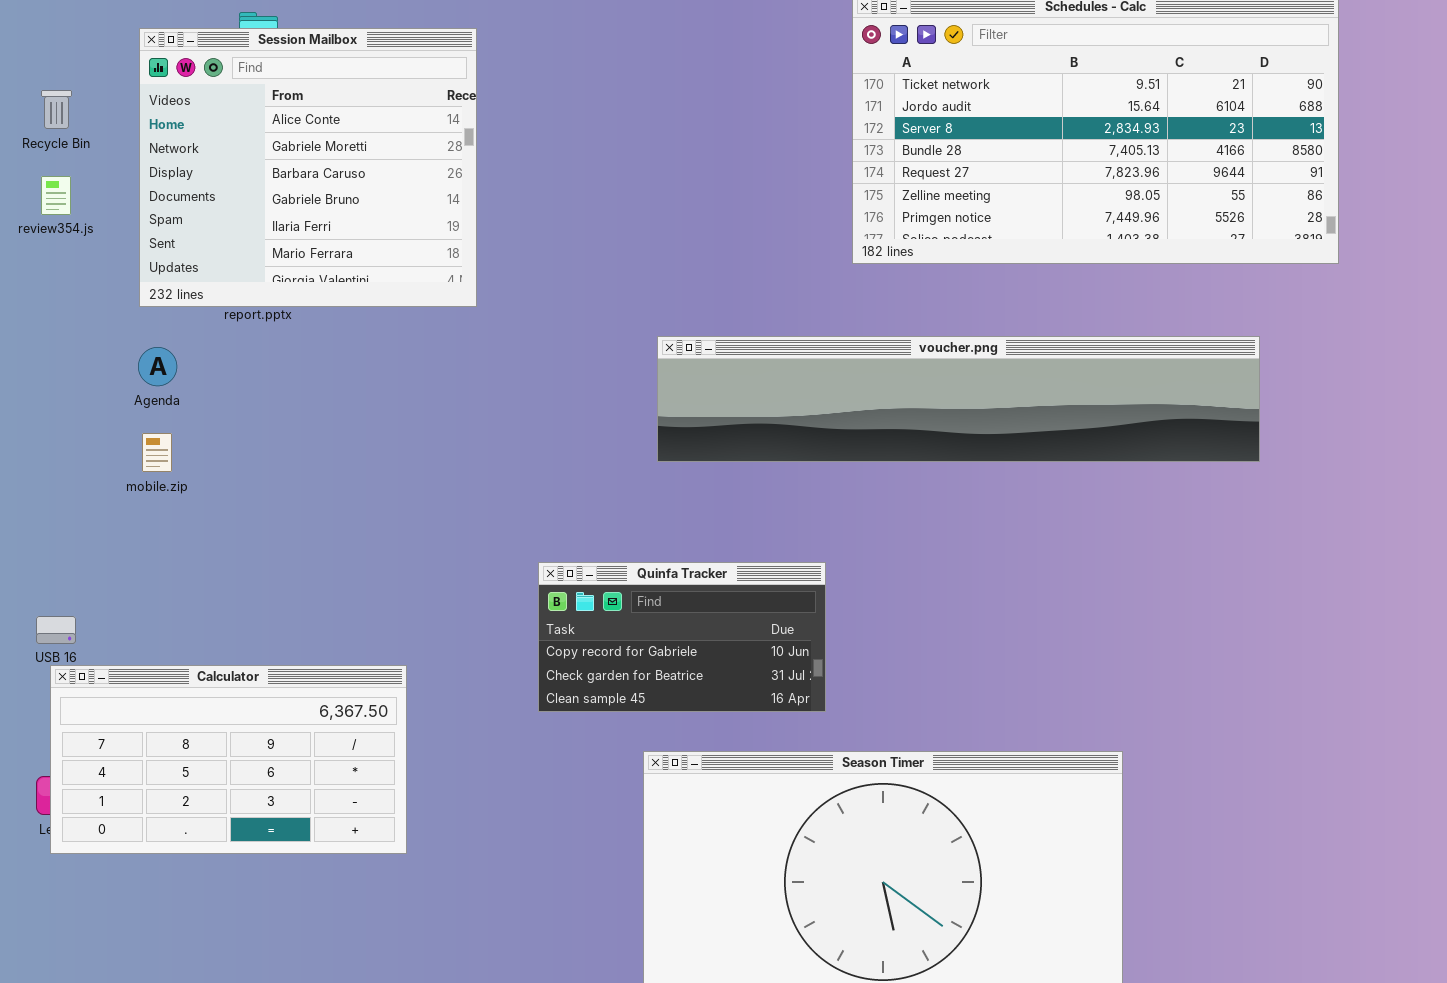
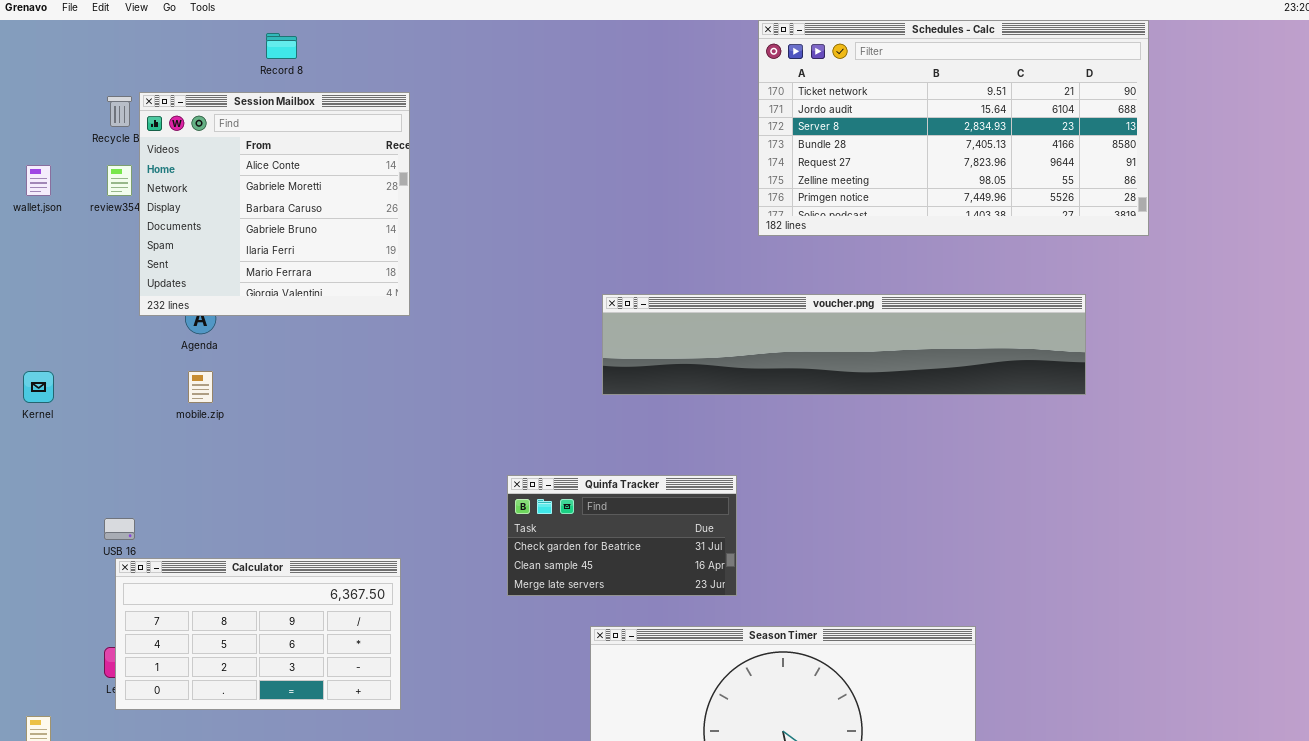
Session Mailbox: [139,28,477,307] -> [139,92,410,316], moved
Quinfa Tracker: [538,562,826,712] -> [507,475,737,596], scrolled down 1 row

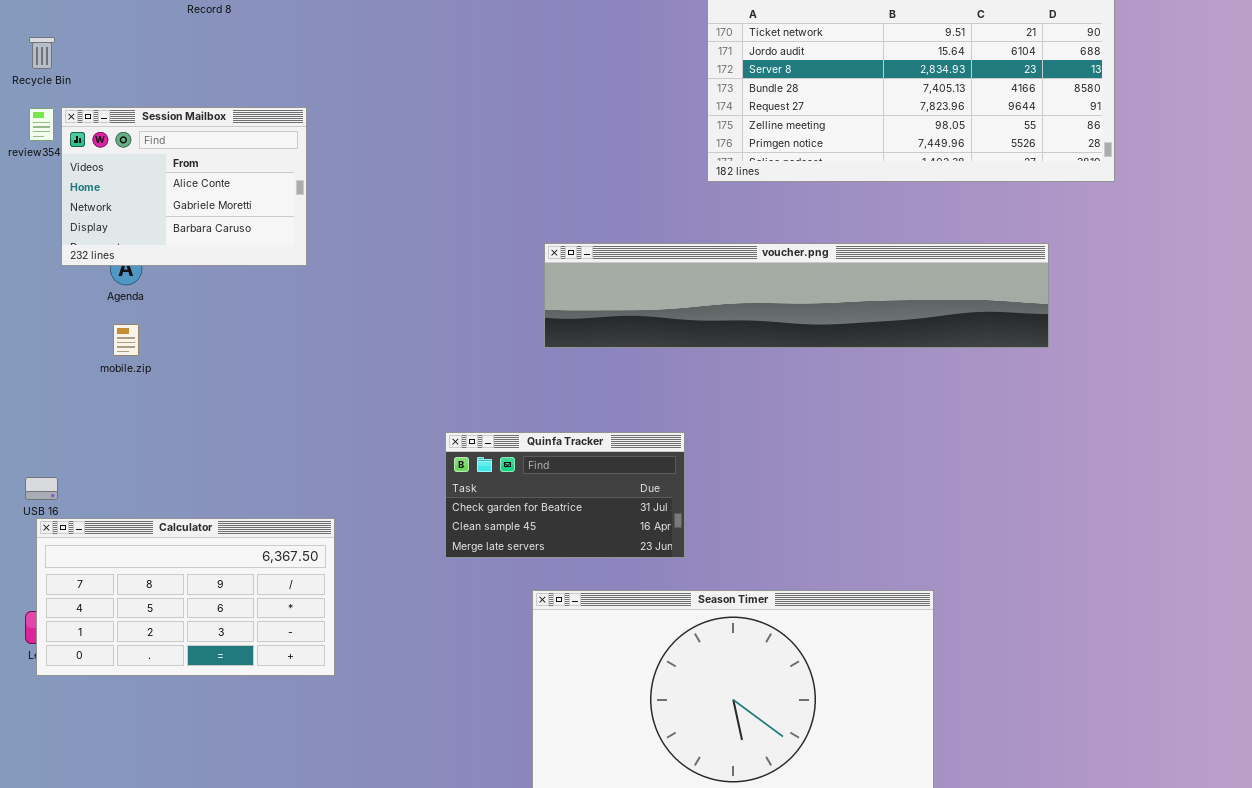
Session Mailbox: [139,92,410,316] -> [61,107,307,266], resized

